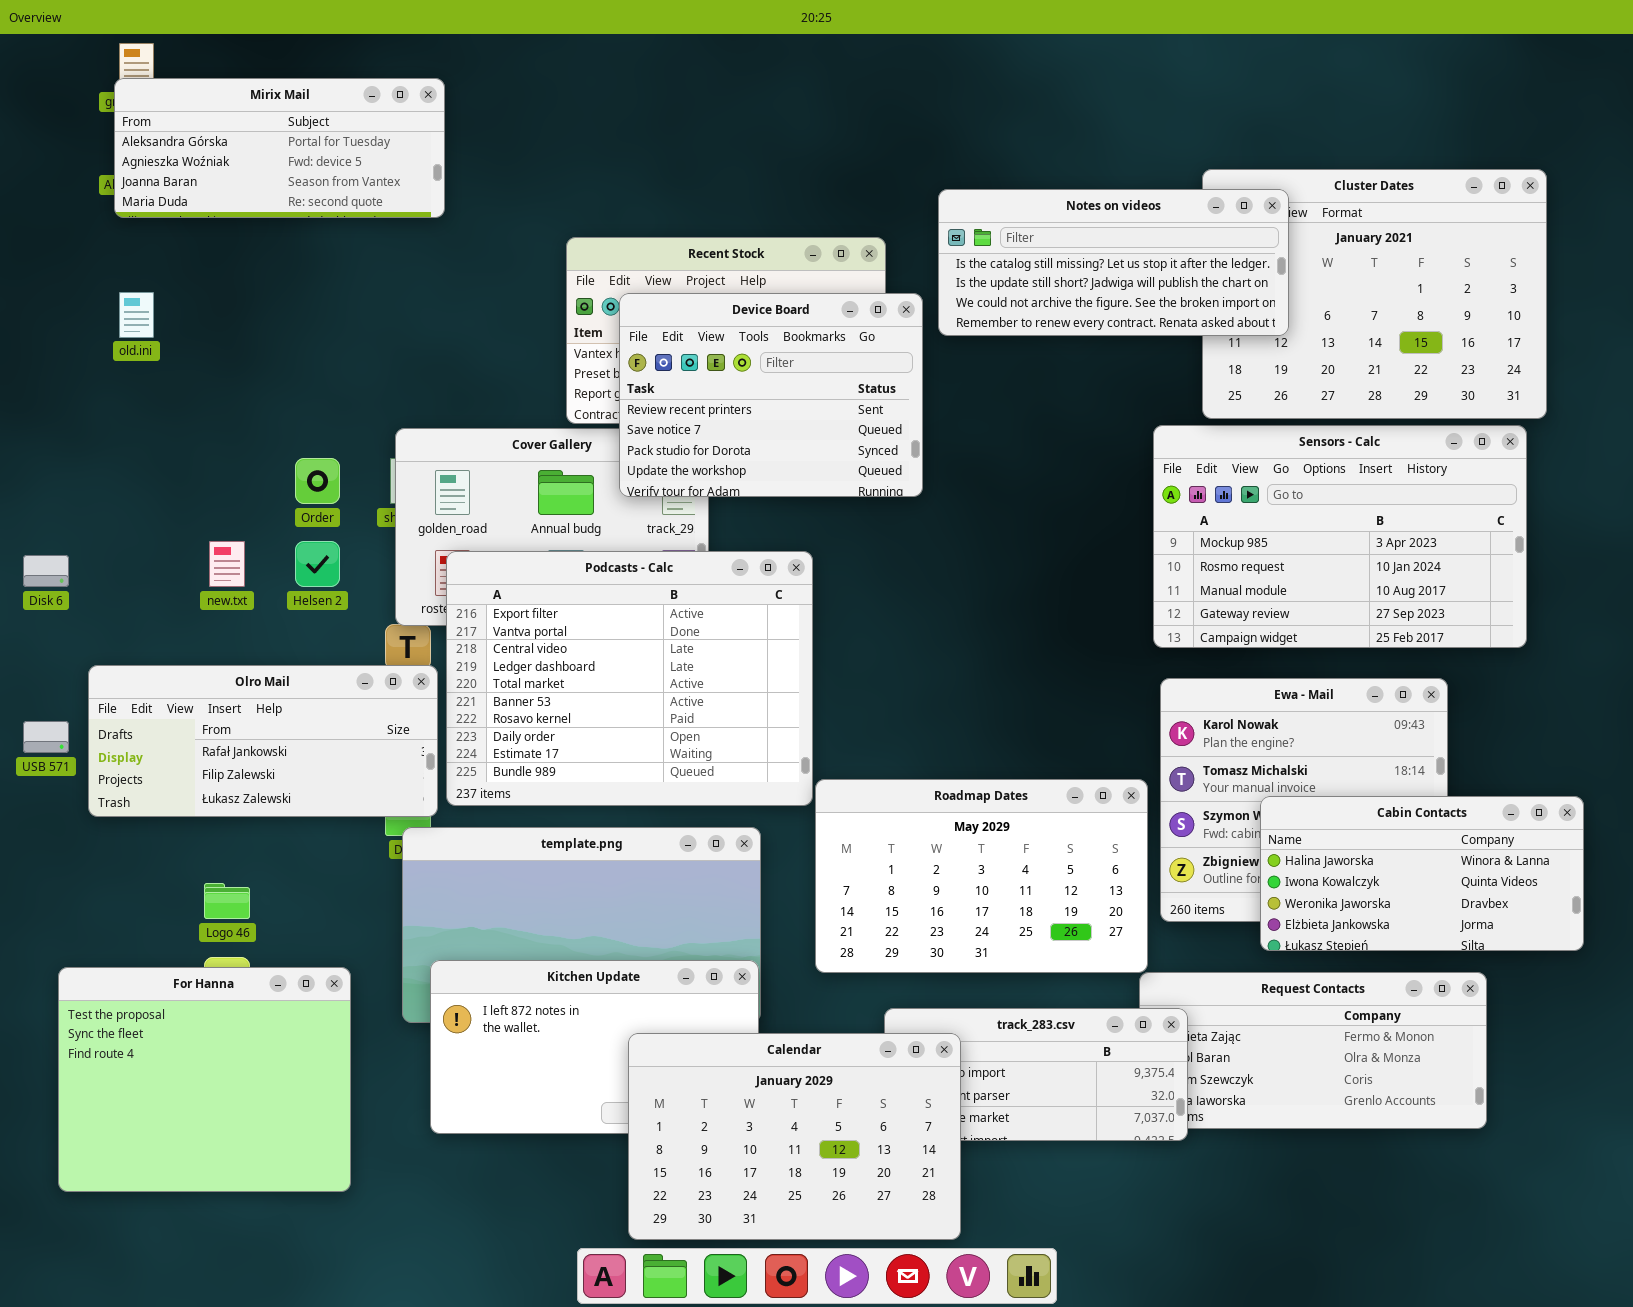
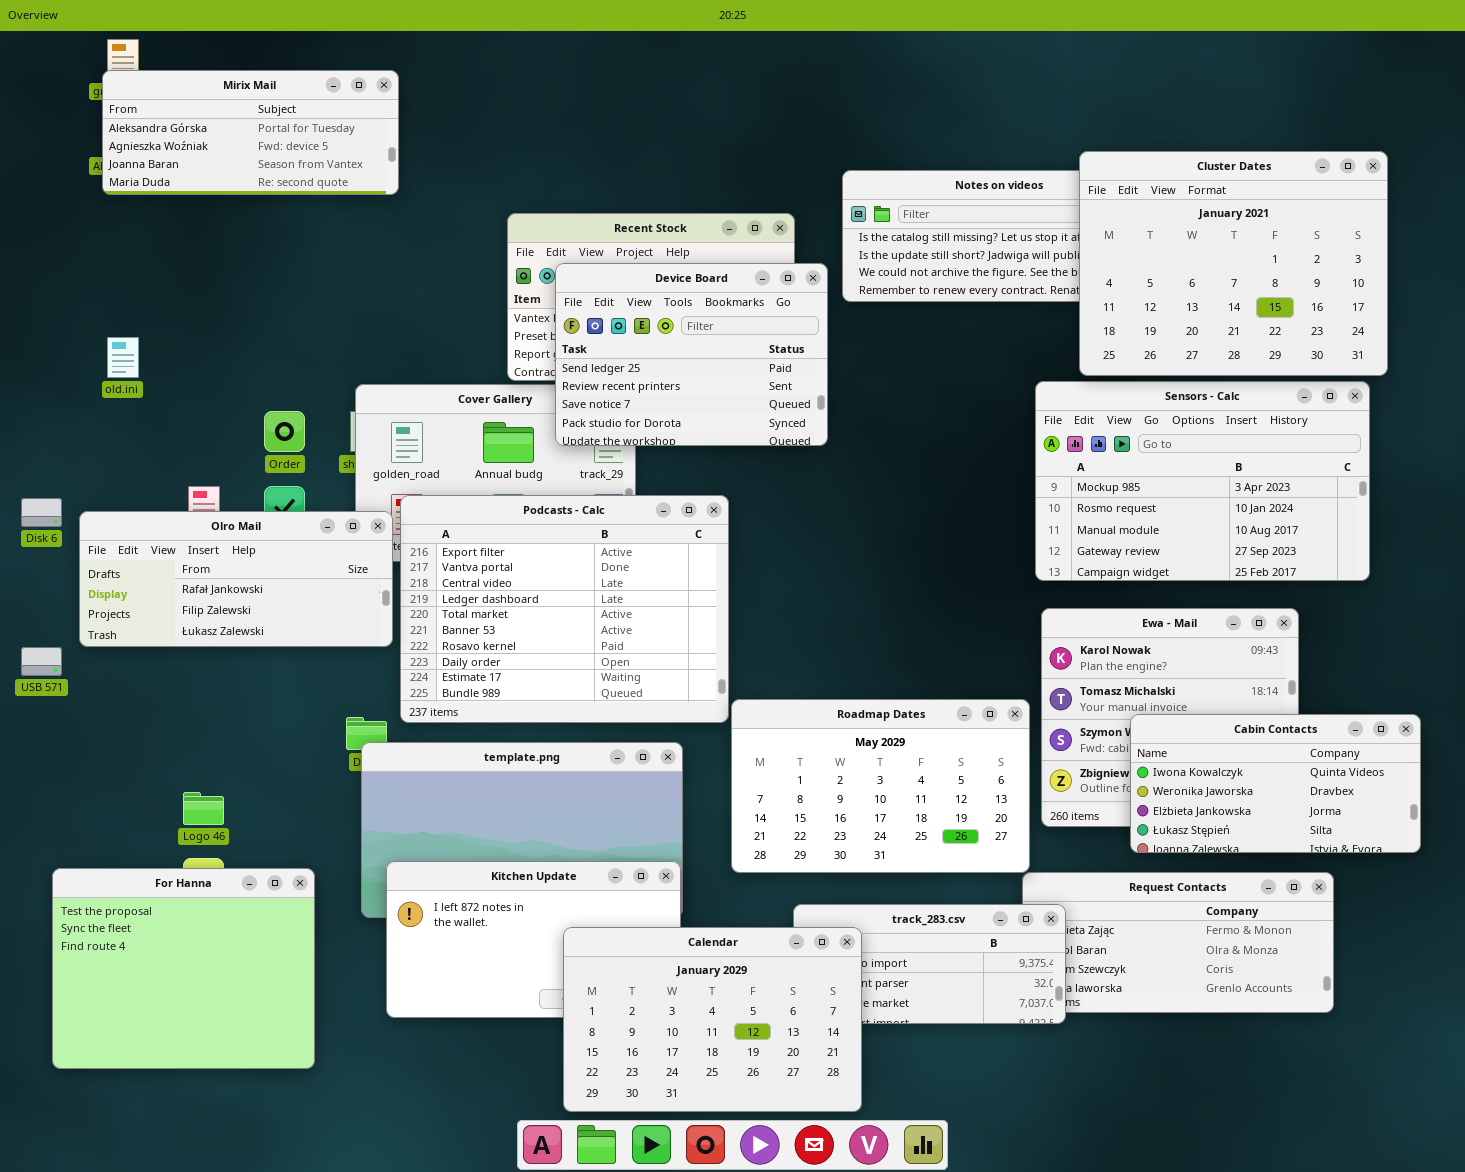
Cluster Dates: [1202,169,1547,419] -> [1079,151,1388,376], raised
old.ini: [119,292,154,338] -> [107,337,139,378], moved
Device Board: [619,293,923,497] -> [555,263,828,446], scrolled up 1 row
Olro Mail: [88,665,438,817] -> [79,511,393,647], moved
Cabin Contacts: [1260,796,1584,951] -> [1130,714,1421,853], scrolled down 1 row

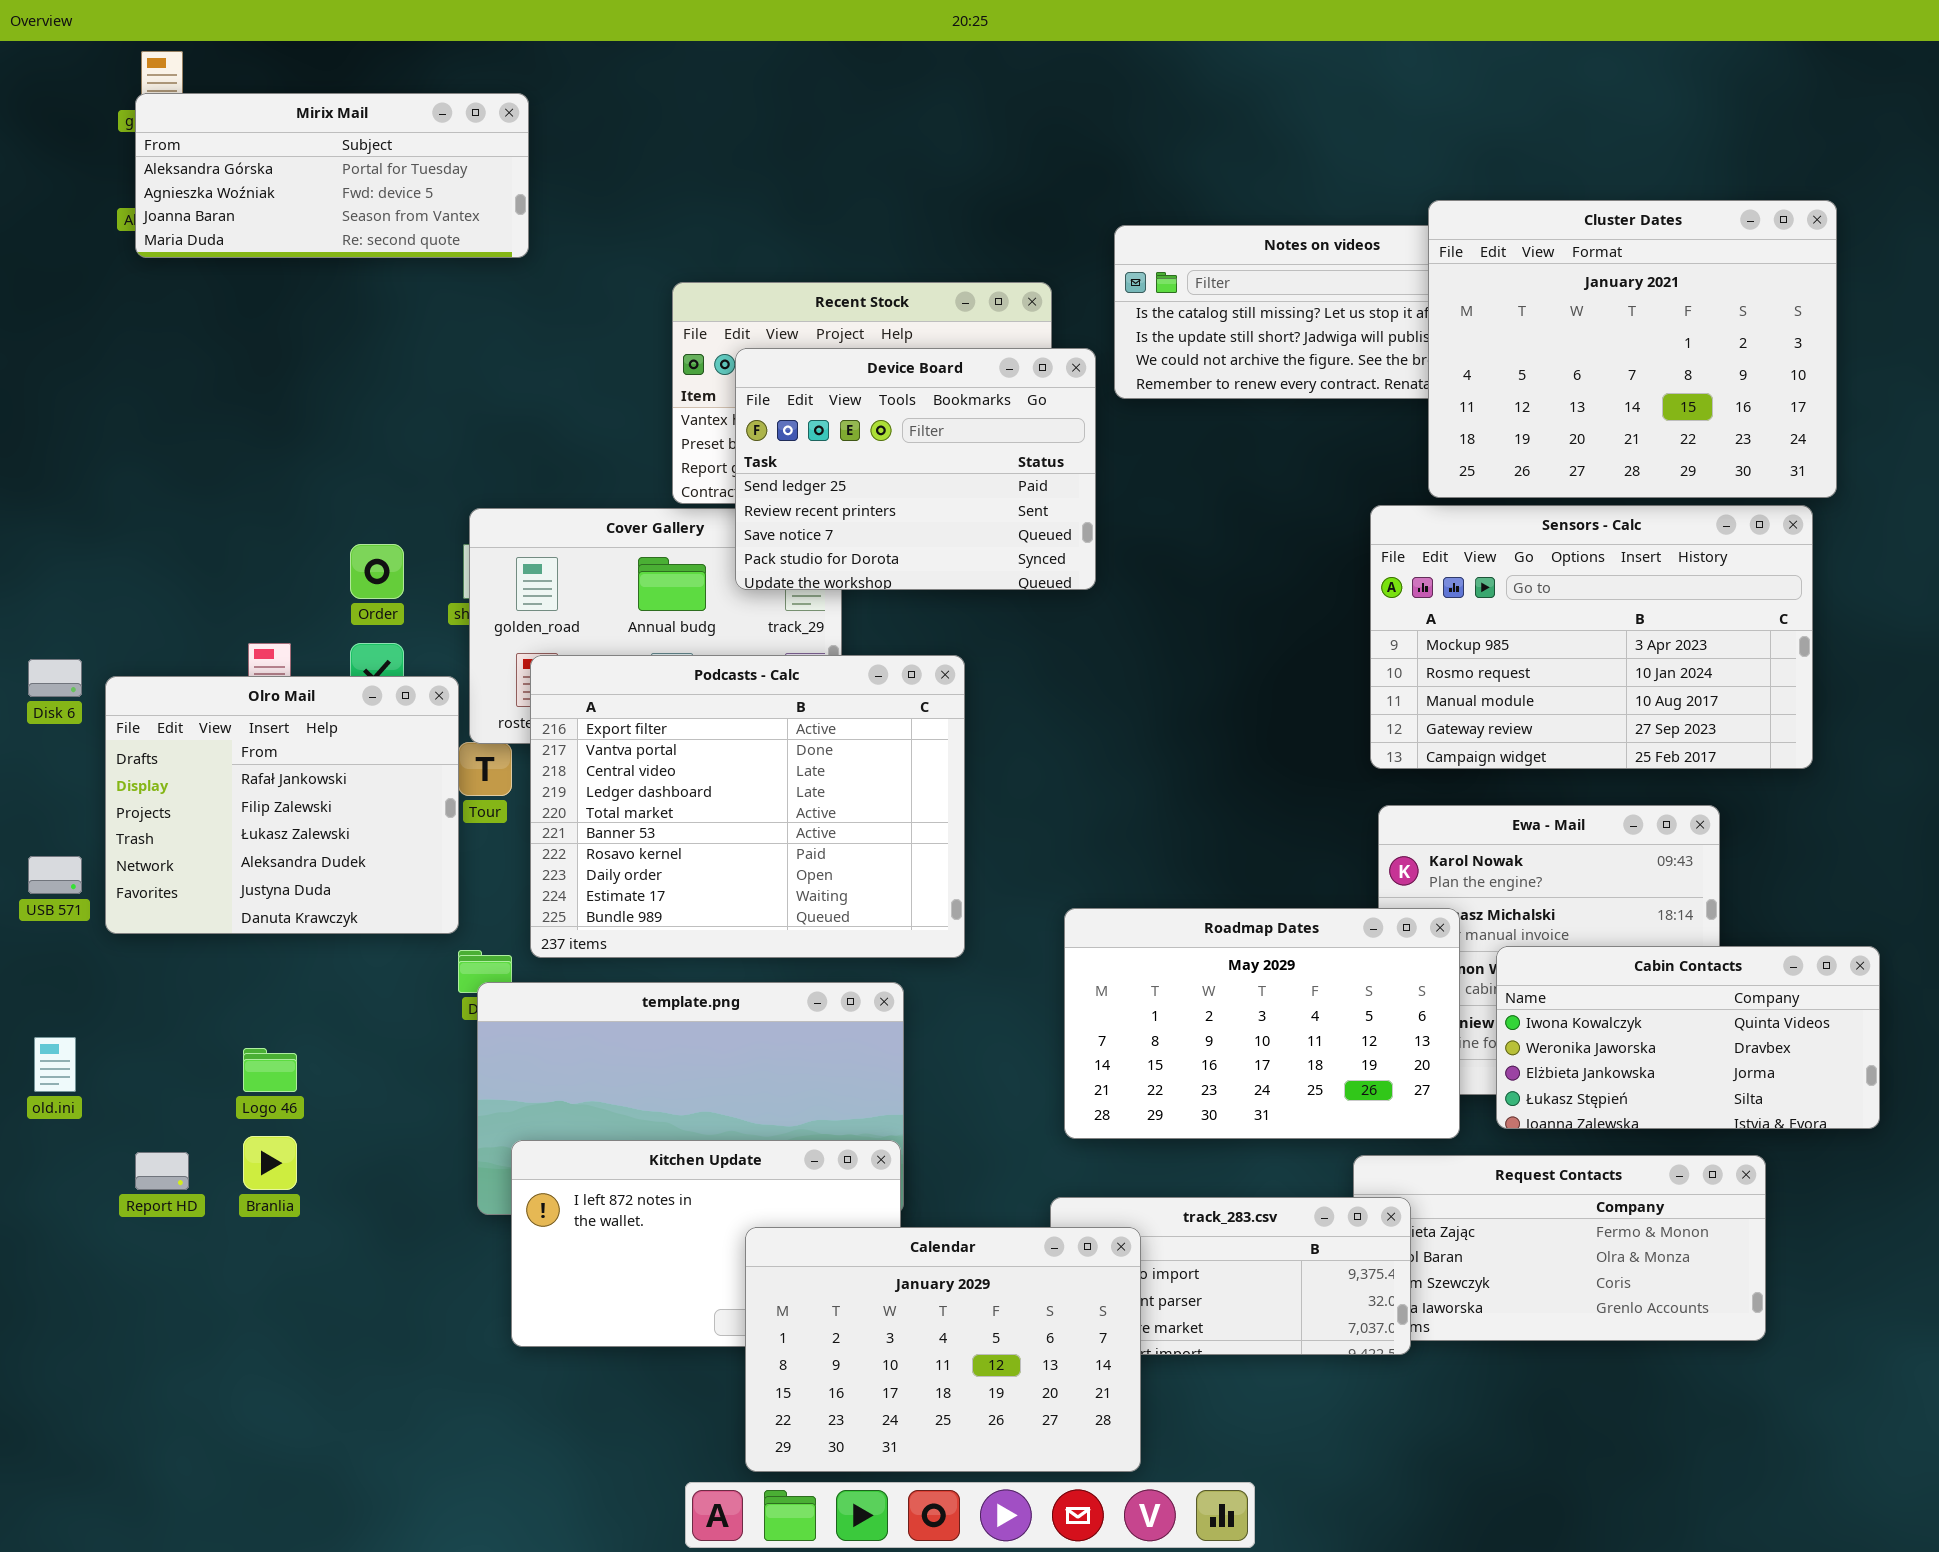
old.ini: [107,337,139,378] -> [34,1037,76,1092], moved
Olro Mail: [79,511,393,647] -> [105,676,459,934], resized
Roadmap Dates: [731,699,1030,873] -> [1064,908,1460,1139], moved
For Hanna: [52,868,315,1069] -> none, closed

